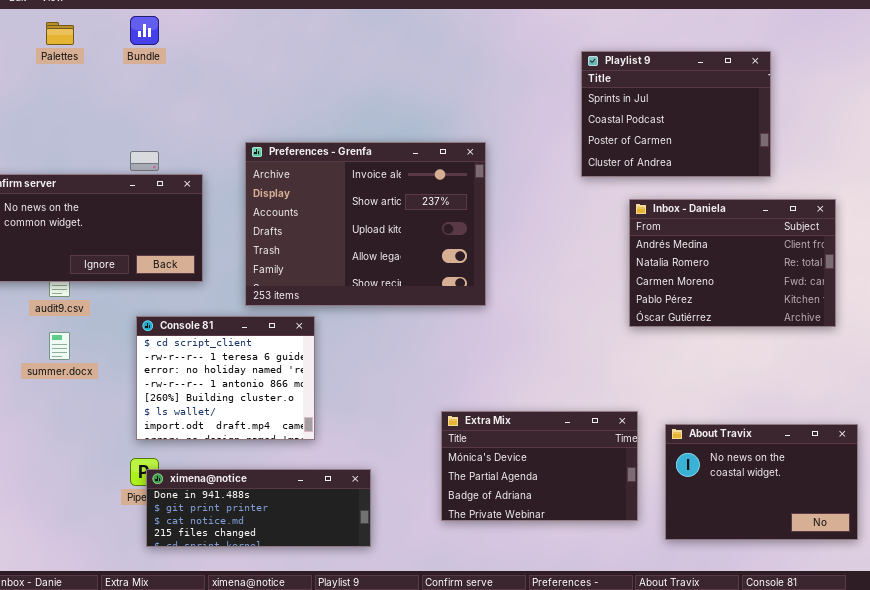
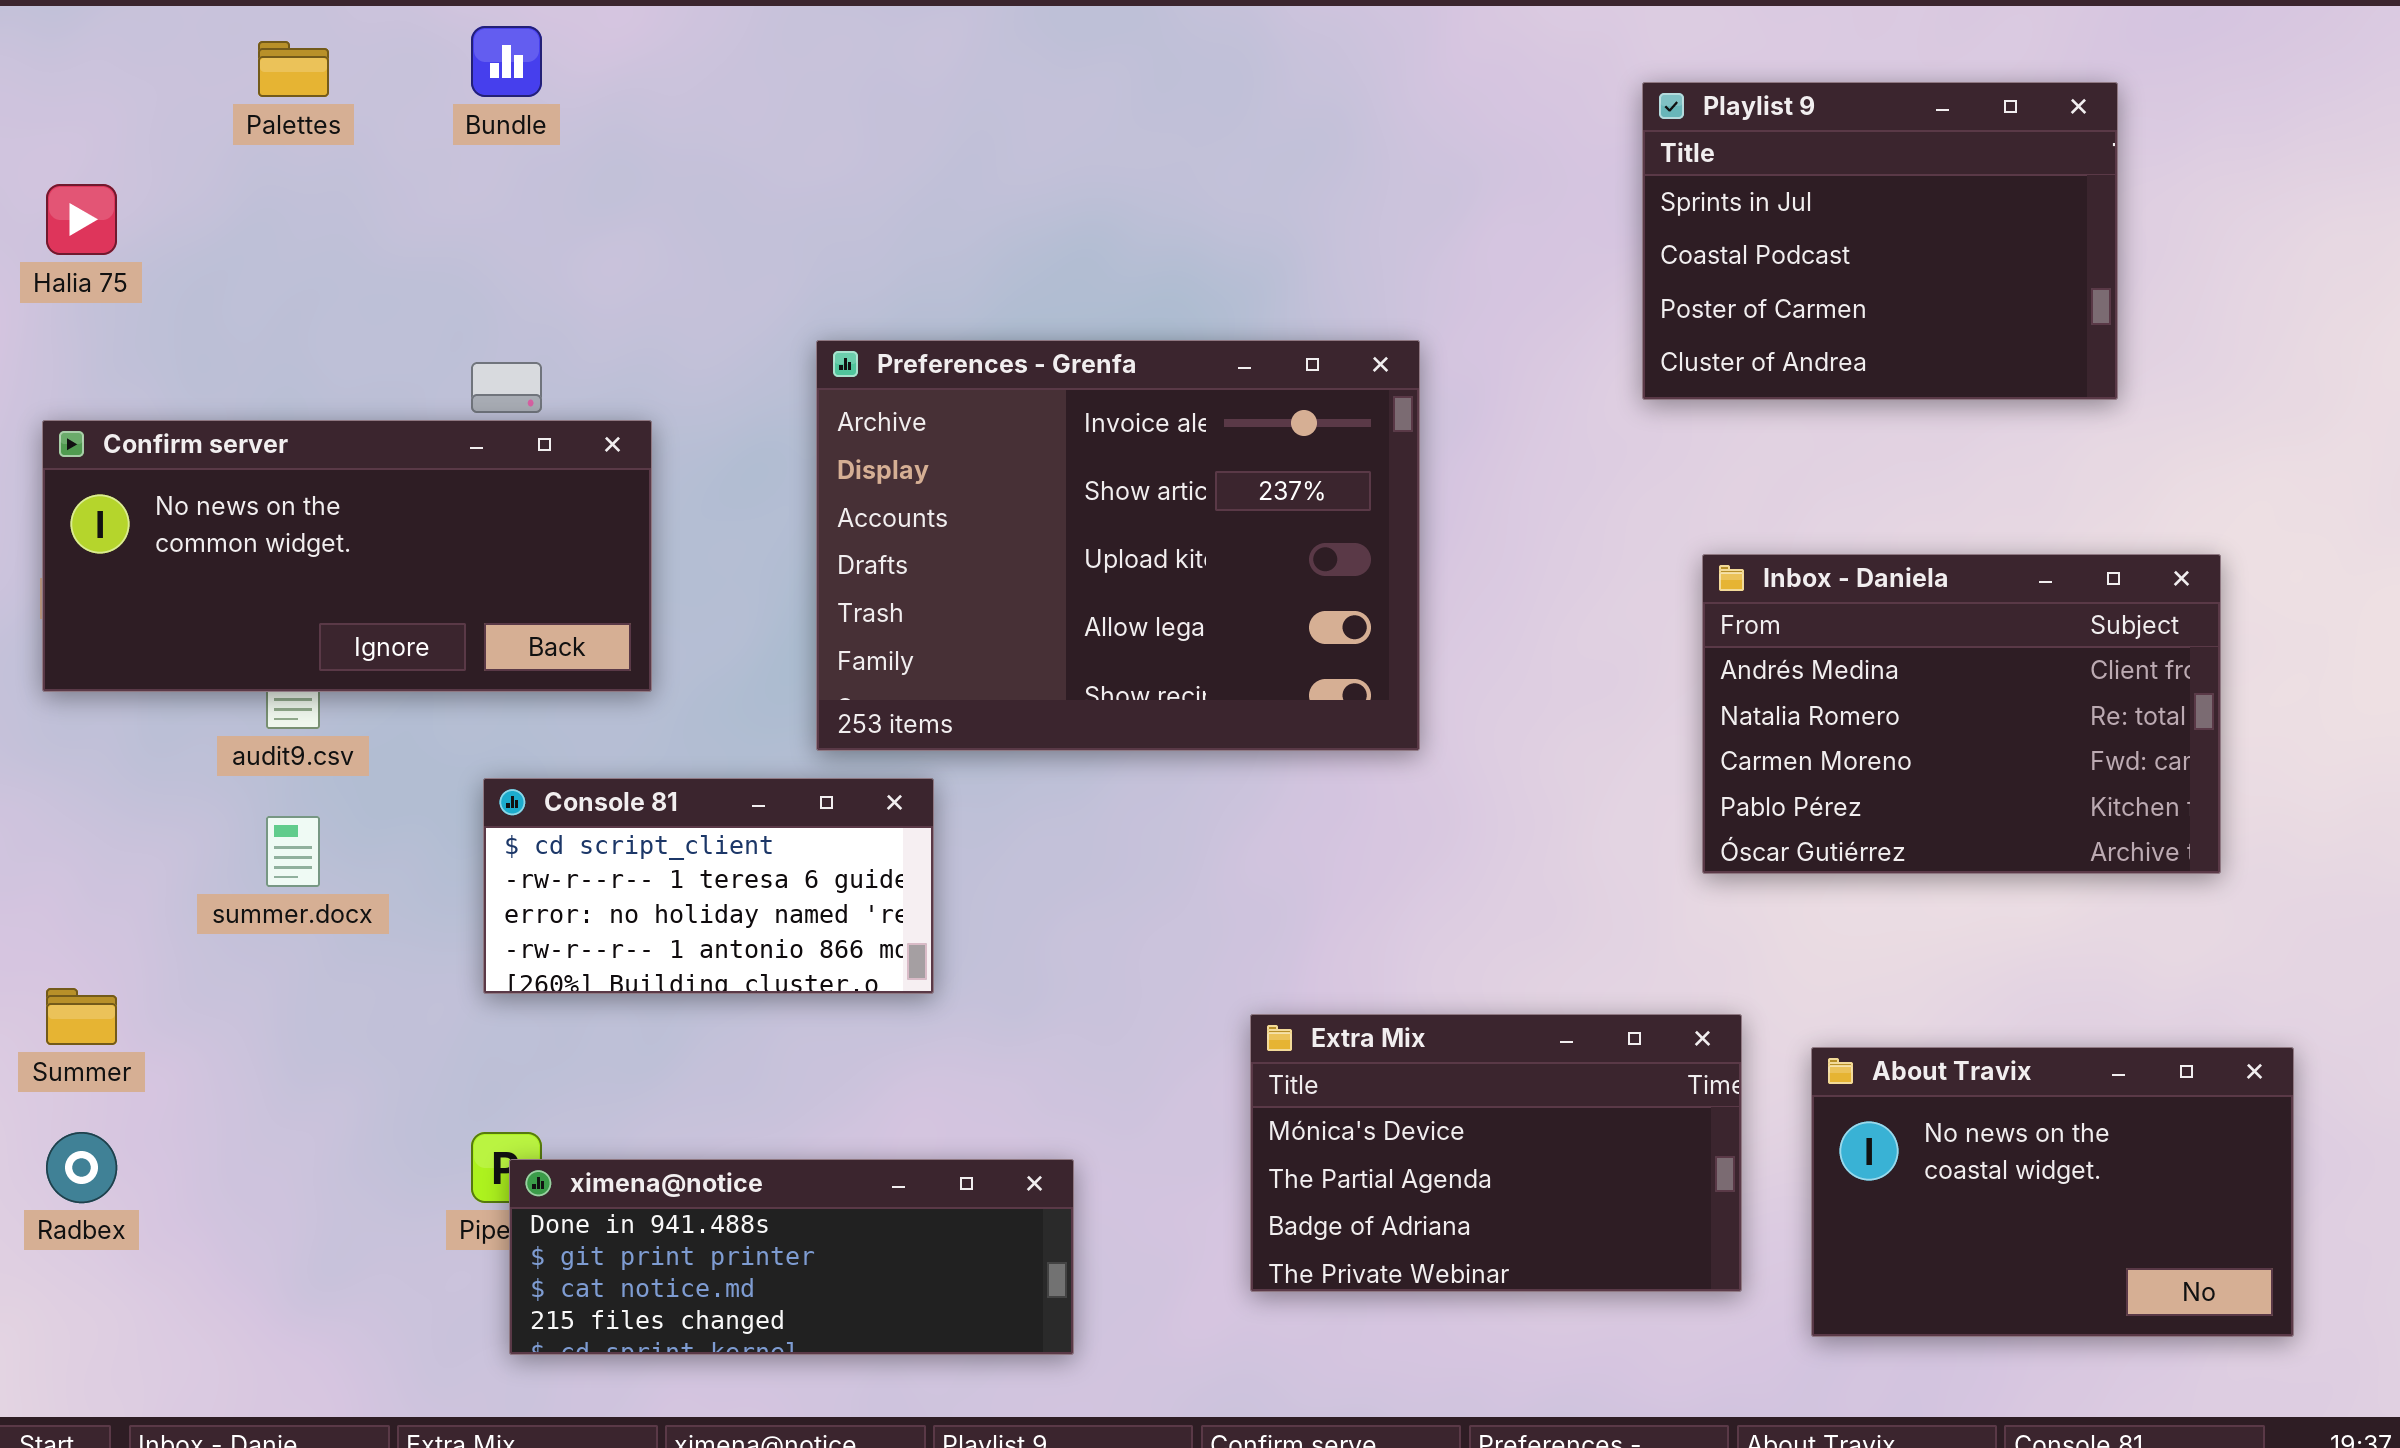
Playlist 9: [581,51,771,177] -> [1642,82,2118,400], moved
Preferences - Grenfa: [245,142,486,306] -> [816,340,1420,751], moved
Inbox - Daniela: [629,199,836,327] -> [1702,554,2221,874], moved
Console 81: [136,316,315,440] -> [483,778,934,994], resized

